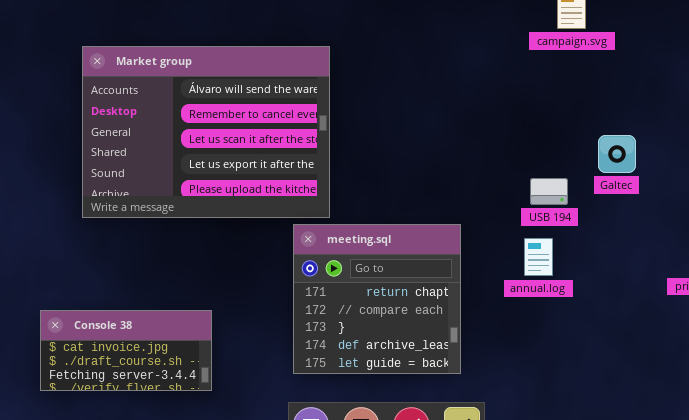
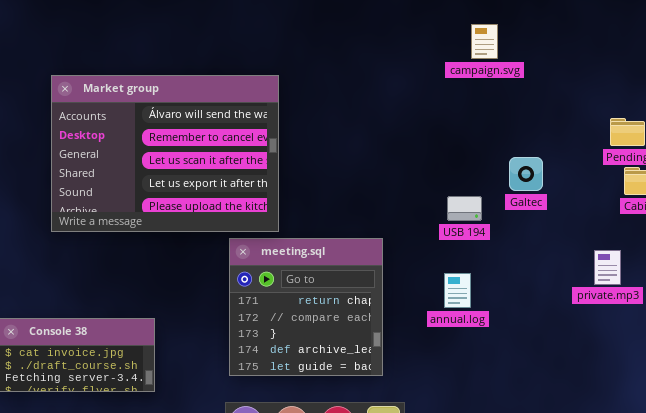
Market group: [82,46,330,218] -> [51,75,279,232], moved
annual.log: [524,238,553,276] -> [444,273,471,308], moved

